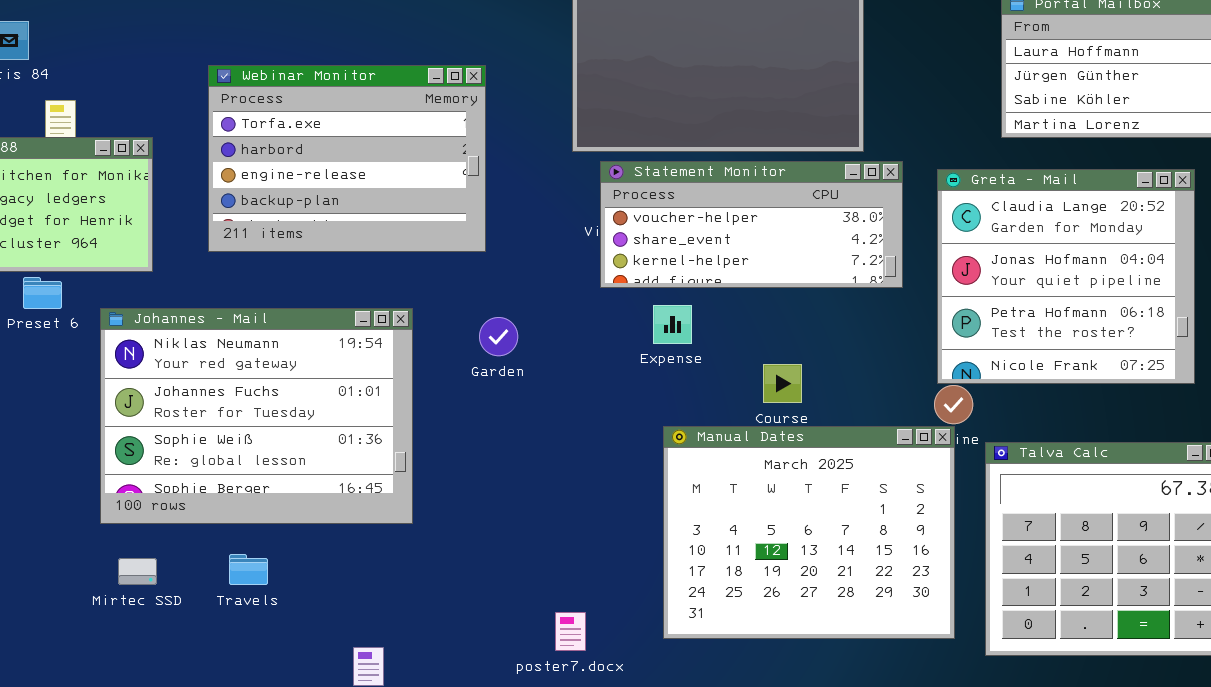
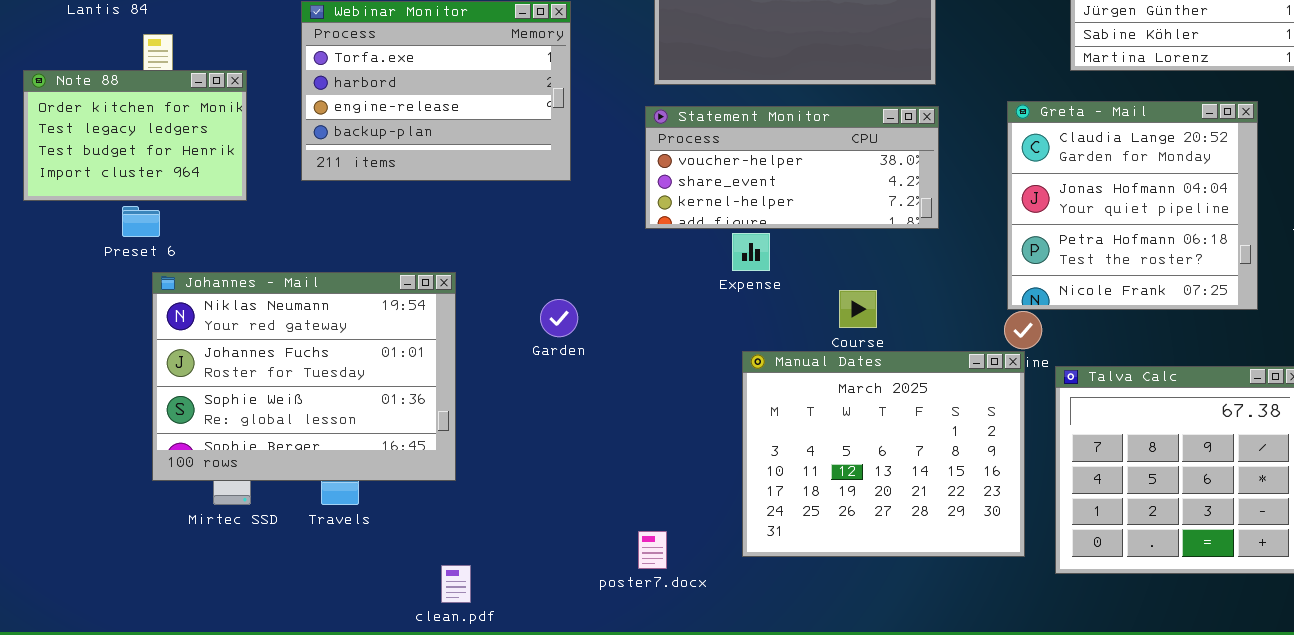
Statement Monitor: [600,161,903,288] -> [645,106,939,229], moved
Johannes - Mail: [100,308,413,524] -> [152,272,456,481], moved
Garden: [479,317,518,356] -> [540,299,578,337], moved

